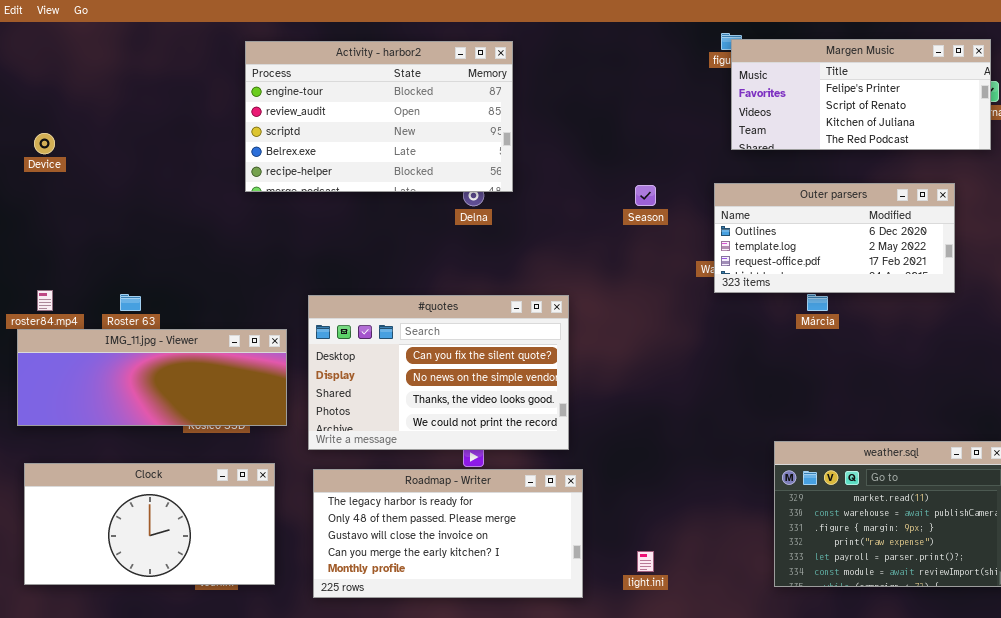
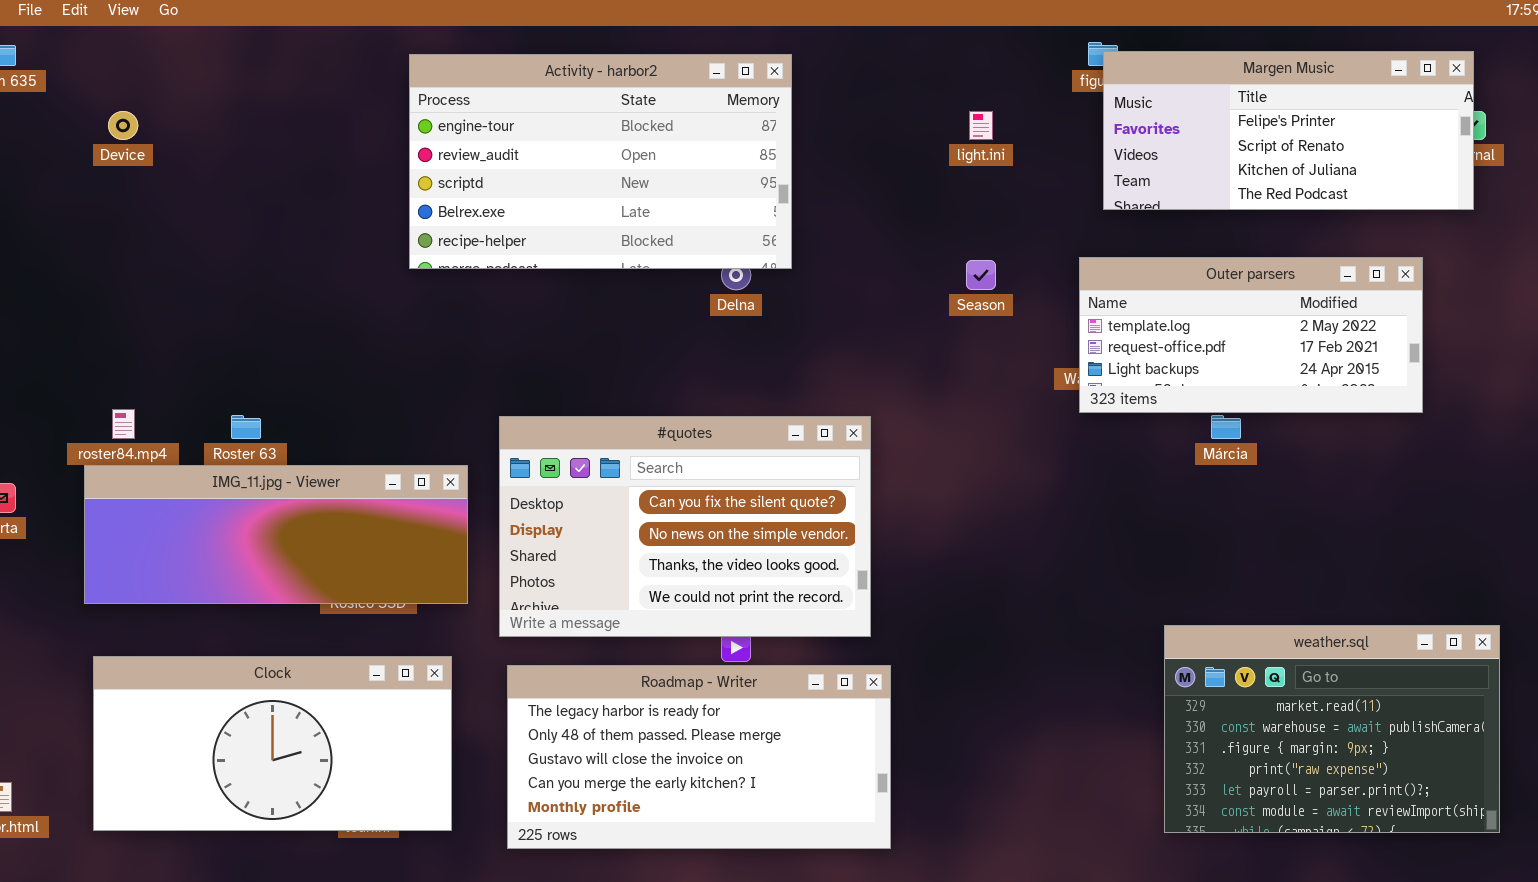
Device: [34,133,55,154] -> [108,111,138,140], moved
Outer parsers: [714,183,955,293] -> [1079,257,1423,413], scrolled down 1 row
light.ini: [637,551,654,572] -> [969,111,993,140], moved

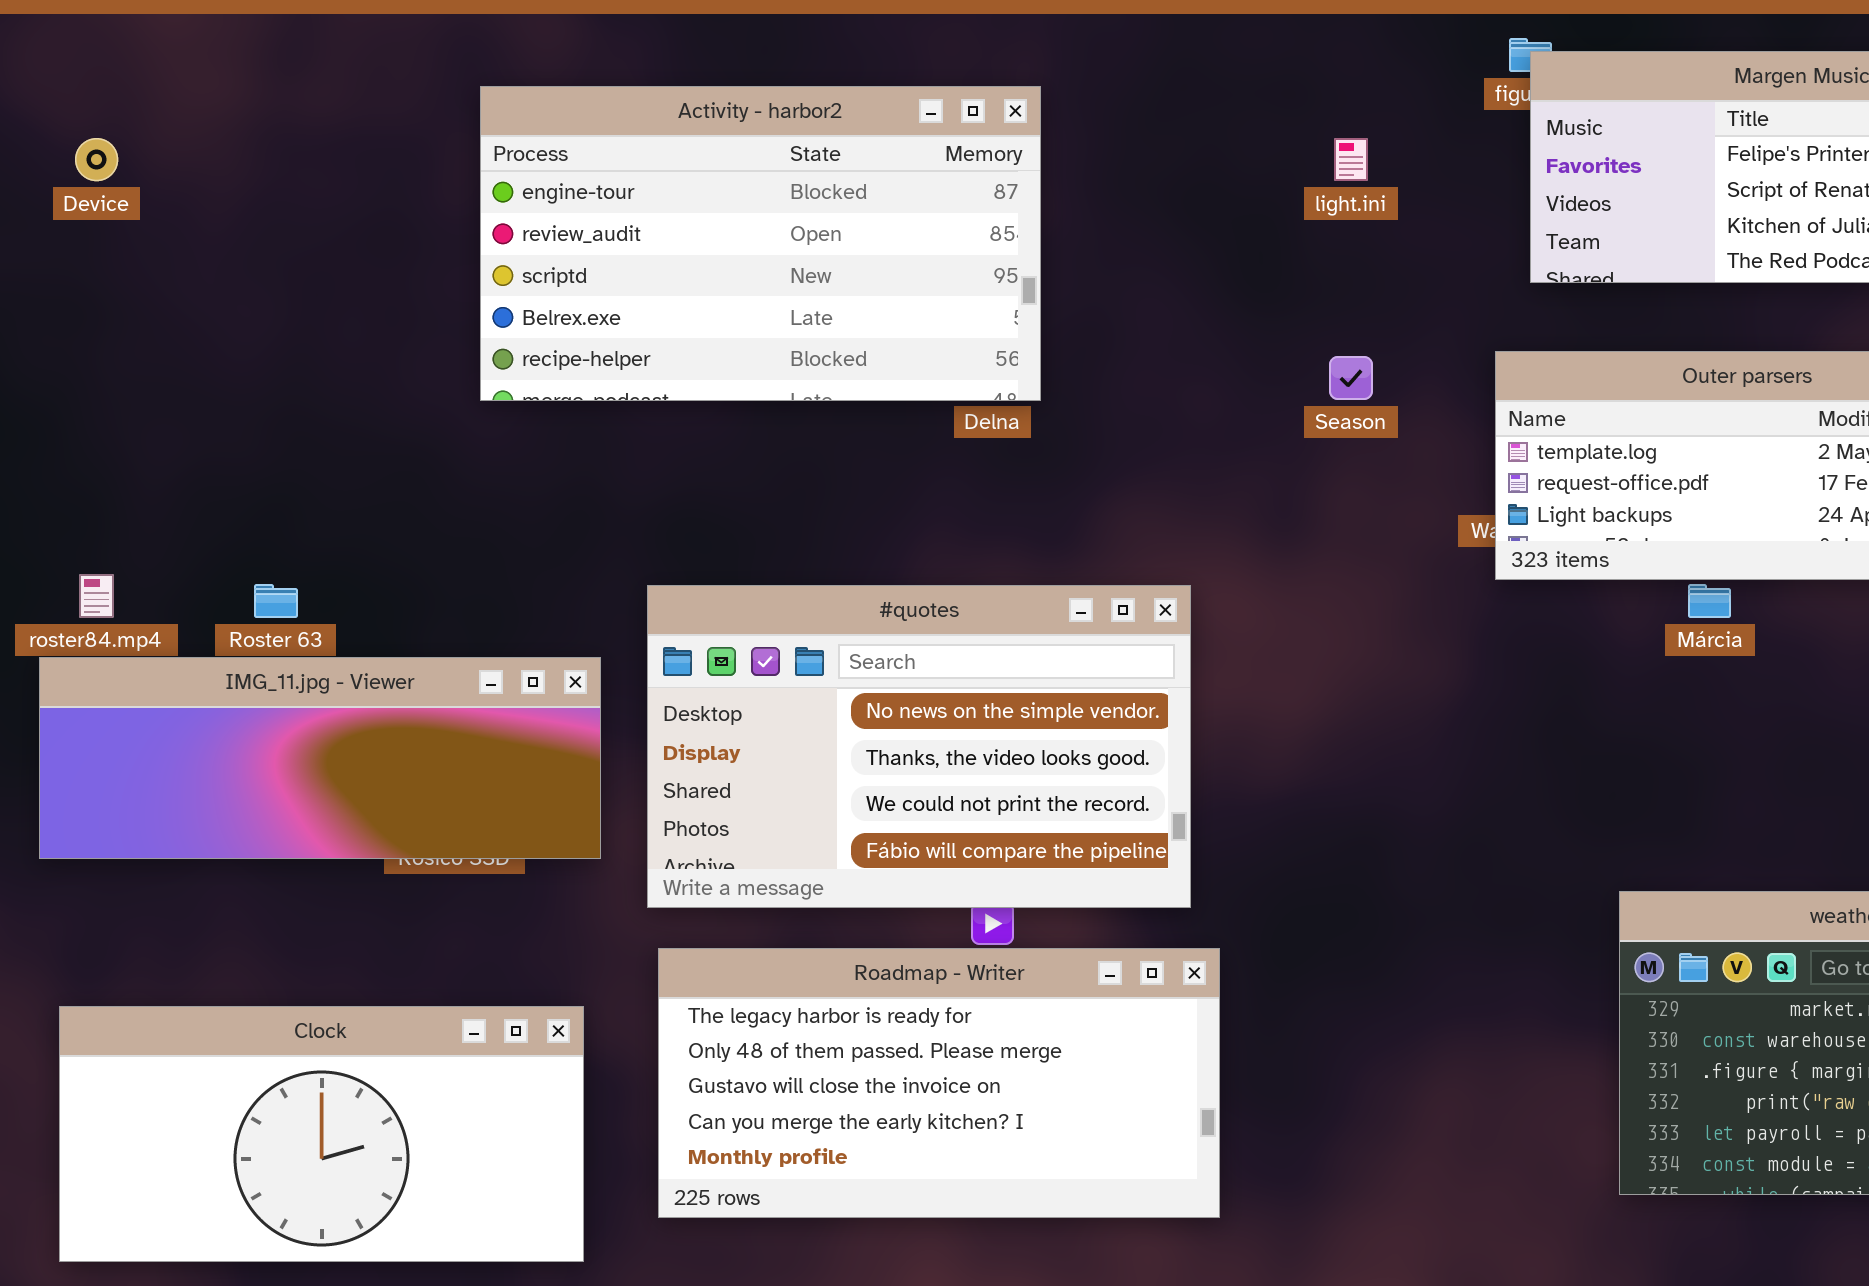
Activity - harbor2: [409,54,792,269] -> [480,86,1041,401], moved
#quotes: [499,416,871,637] -> [647,585,1191,908], scrolled down 1 row
Clock: [93,656,452,831] -> [59,1006,584,1262], moved

